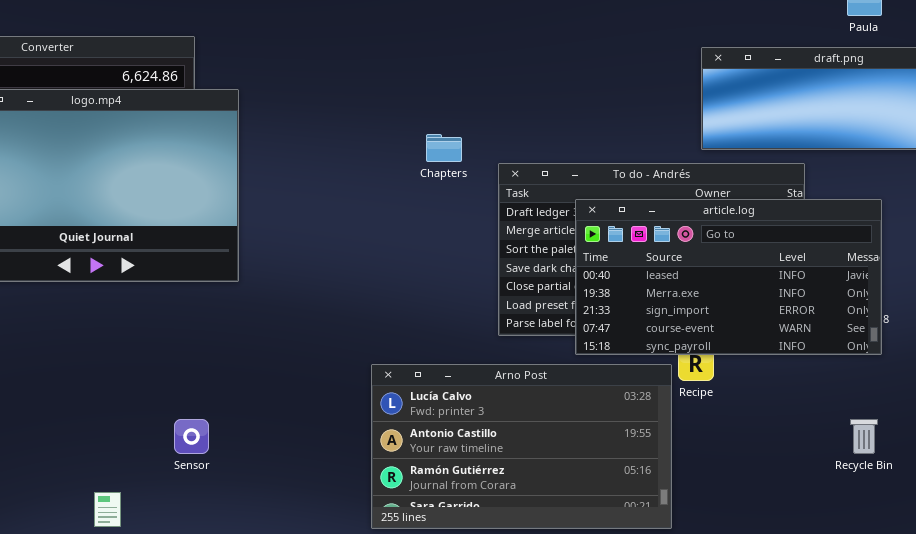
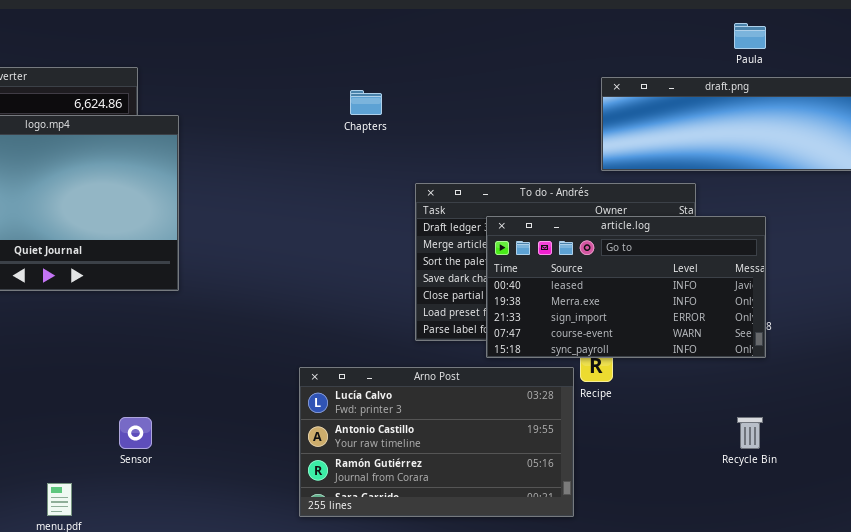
Chapters: [426,134,462,162] -> [350,90,382,115], moved

